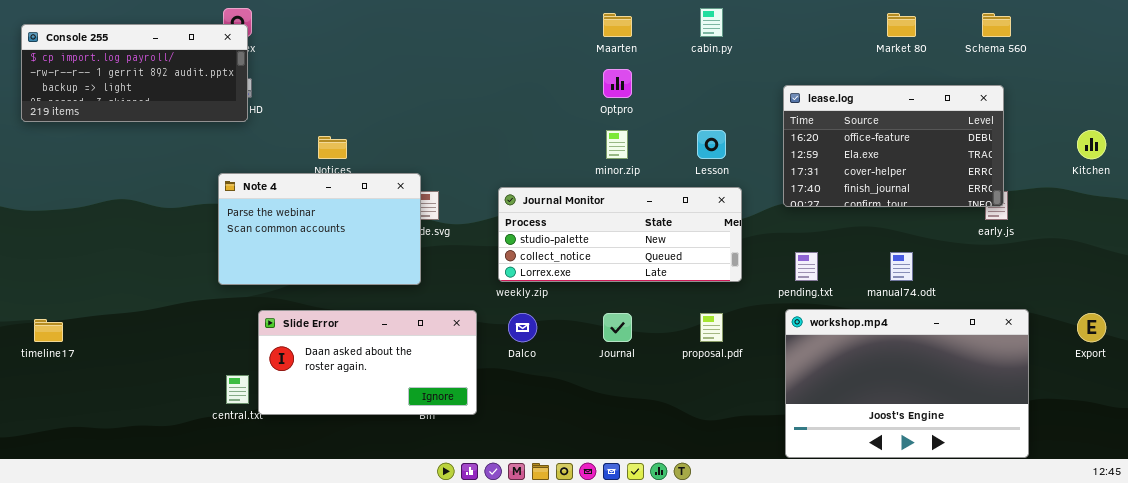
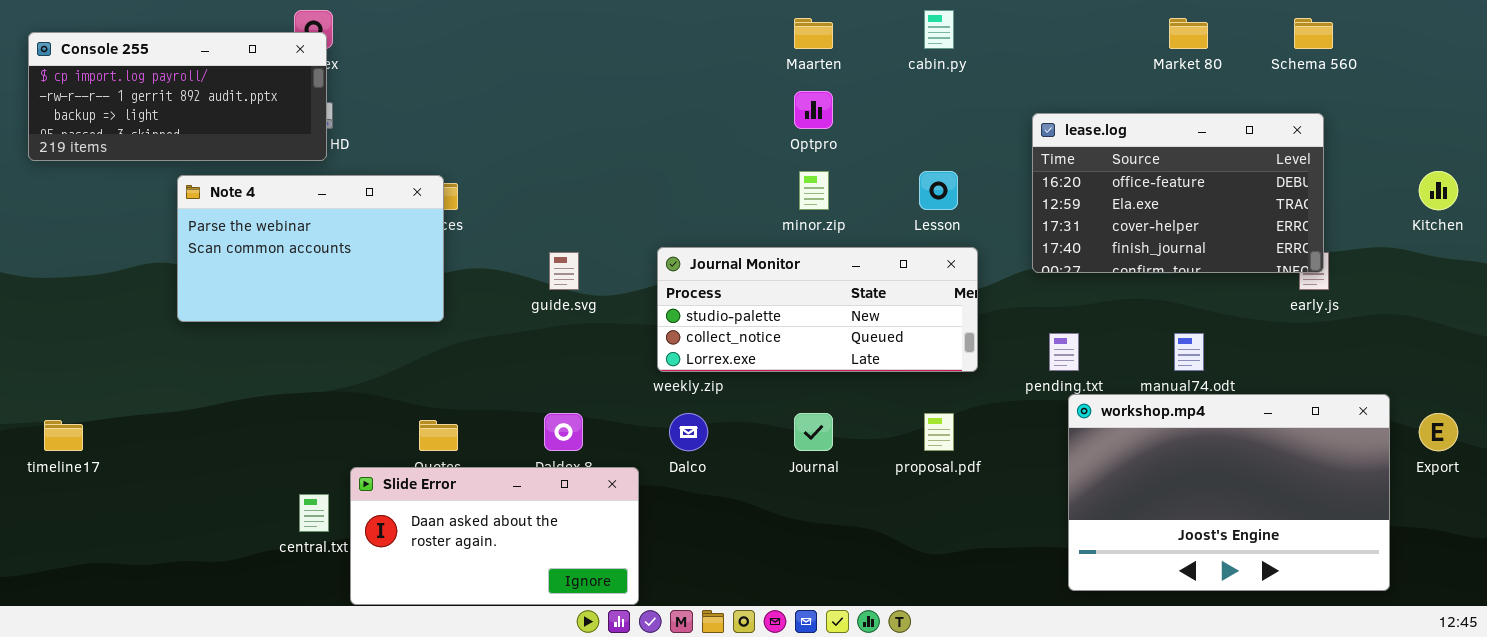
Note 4: [218,173,421,285] -> [177,175,444,322], moved
workshop.mp4: [785,309,1029,458] -> [1068,394,1390,591], moved
Slide Error: [258,310,477,415] -> [350,467,639,605], moved

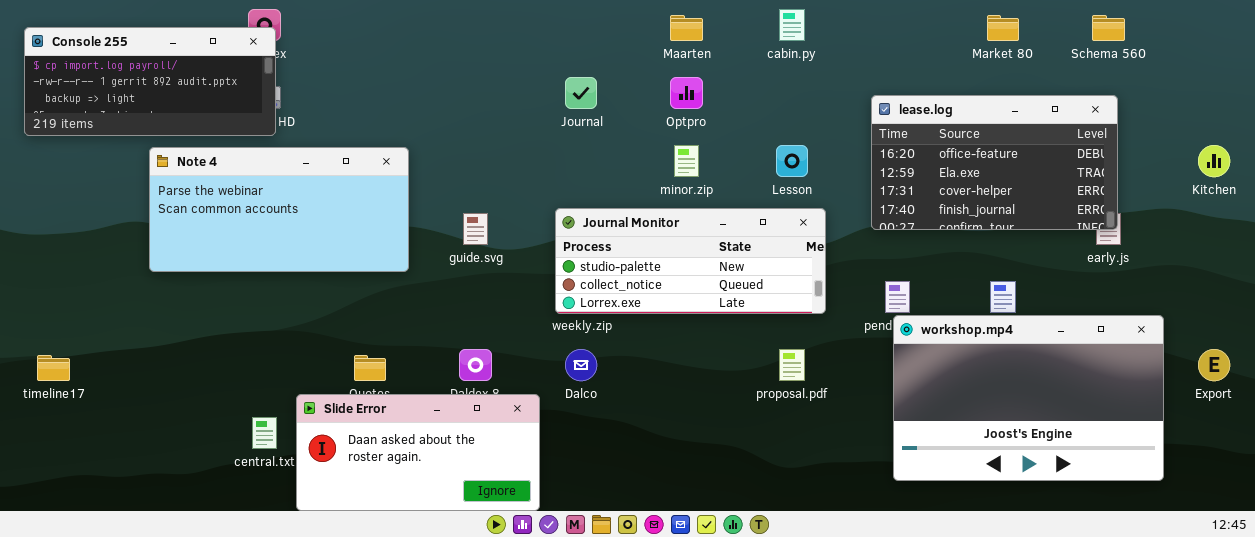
Note 4: [177,175,444,322] -> [149,147,409,272], resized
workshop.mp4: [1068,394,1390,591] -> [893,315,1164,481], moved
Journal: [794,413,833,451] -> [565,77,597,109], moved

